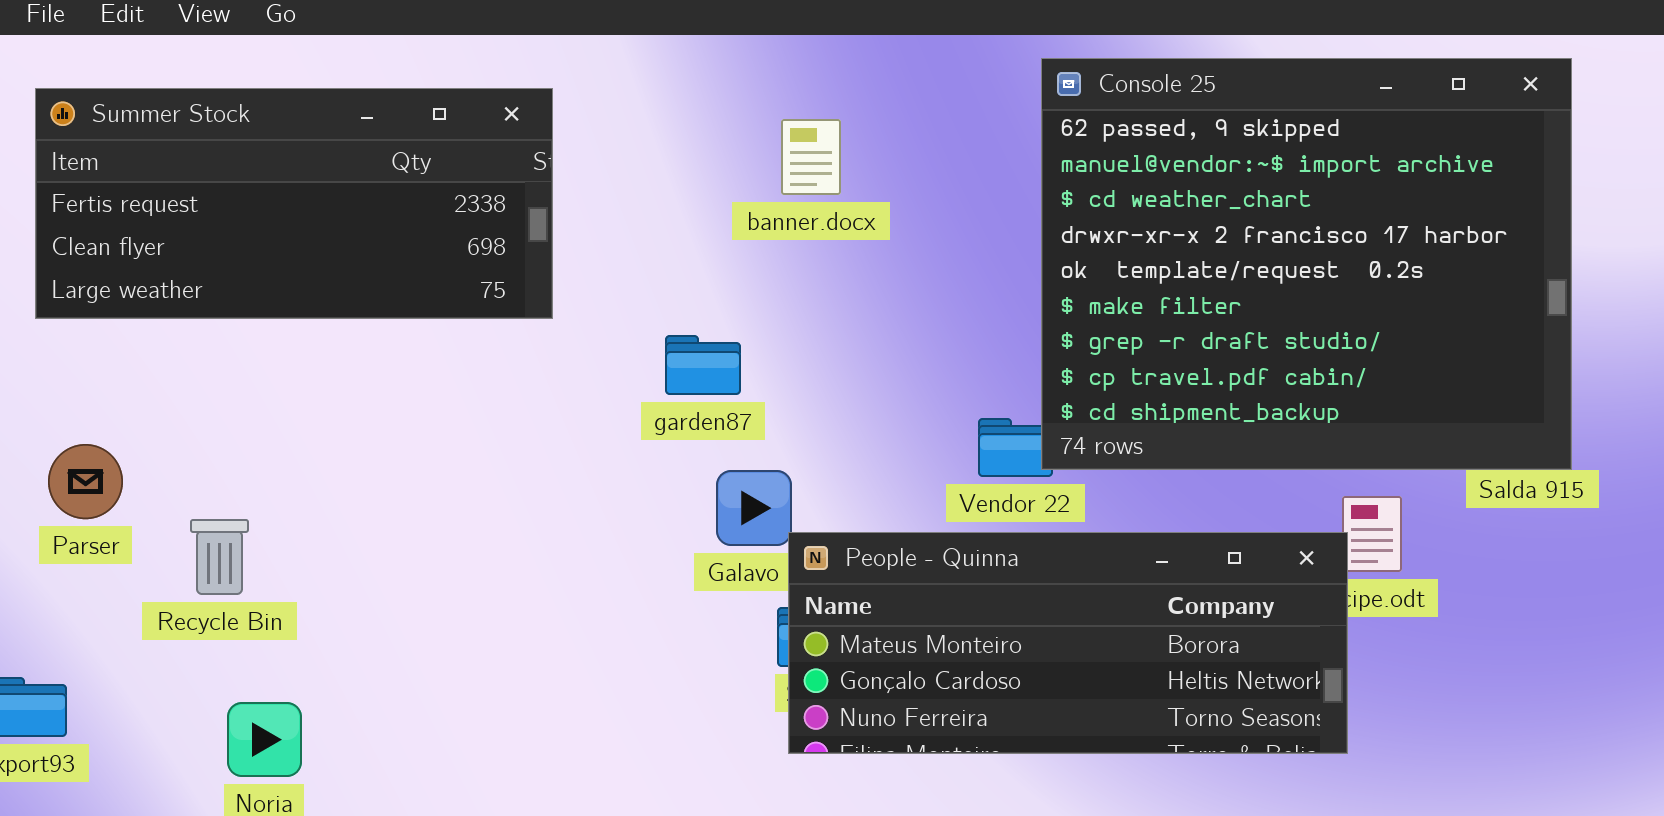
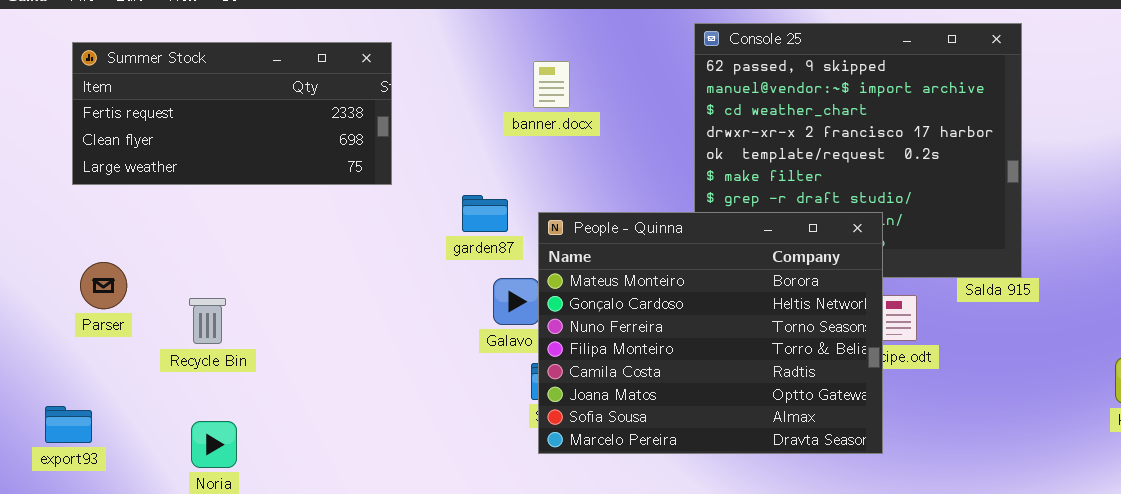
Recycle Bin: [190,519,249,595] -> [189,298,226,344], moved
People - Quinna: [788,532,1348,754] -> [538,212,883,454], resized

